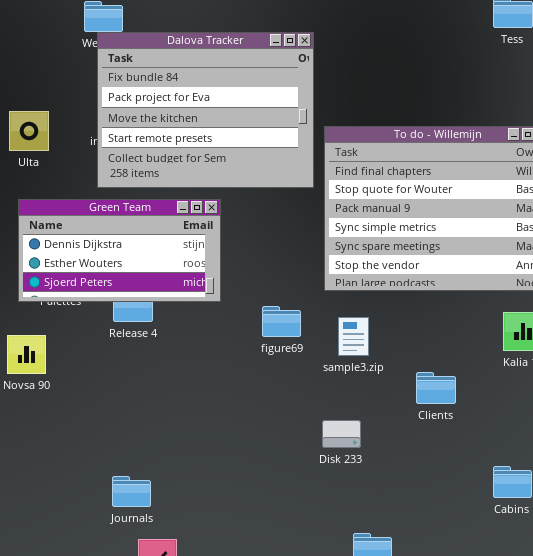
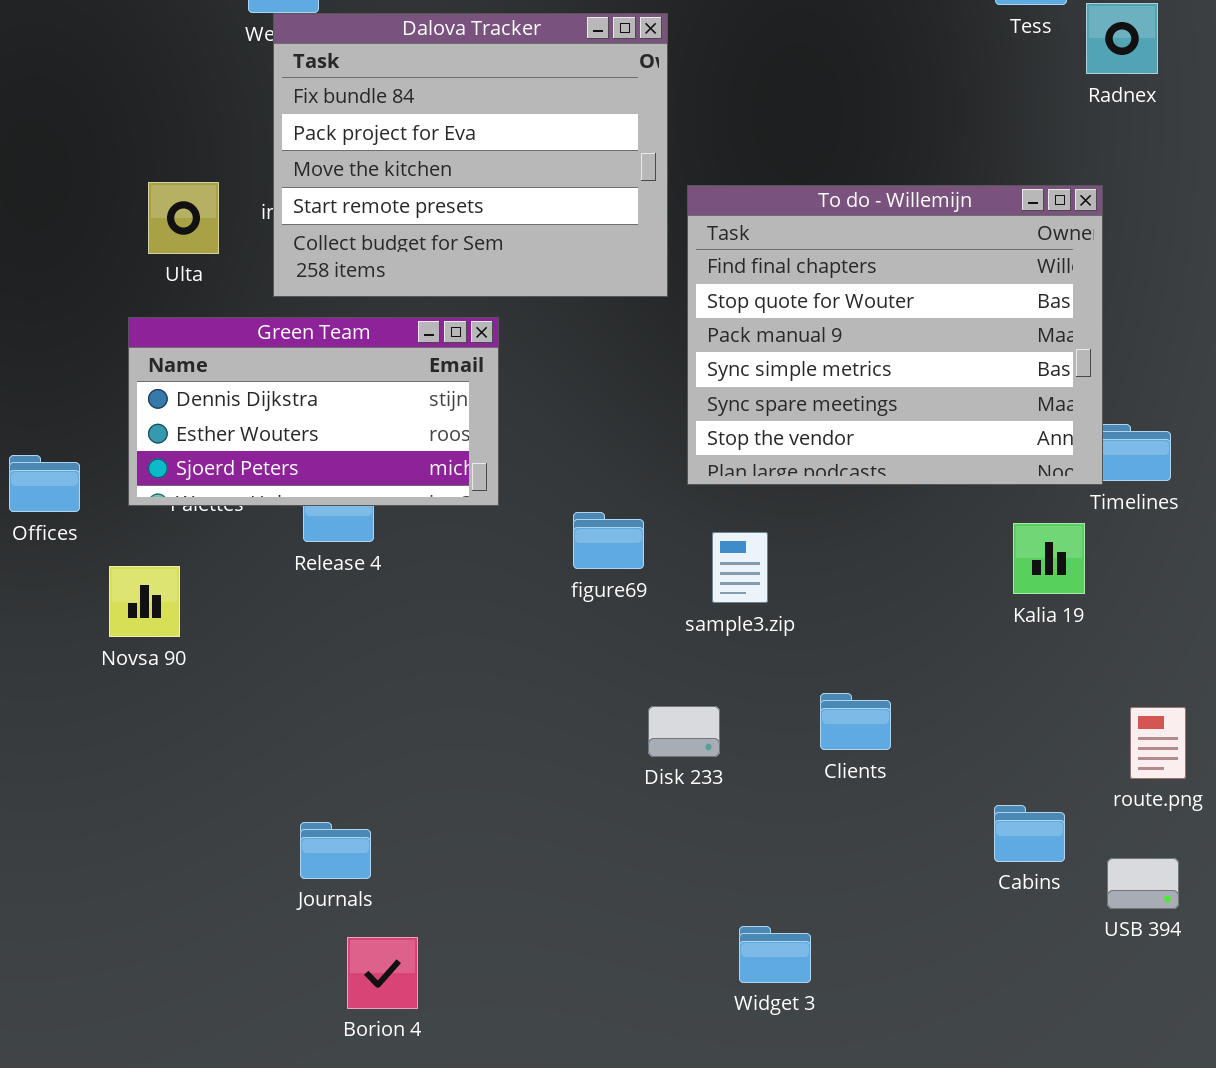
Ulta: [9,111,49,151] -> [148,182,219,254], moved
Clients: [416,372,456,404] -> [820,693,891,750], moved
Disk 233: [322,420,361,448] -> [648,706,720,757], moved

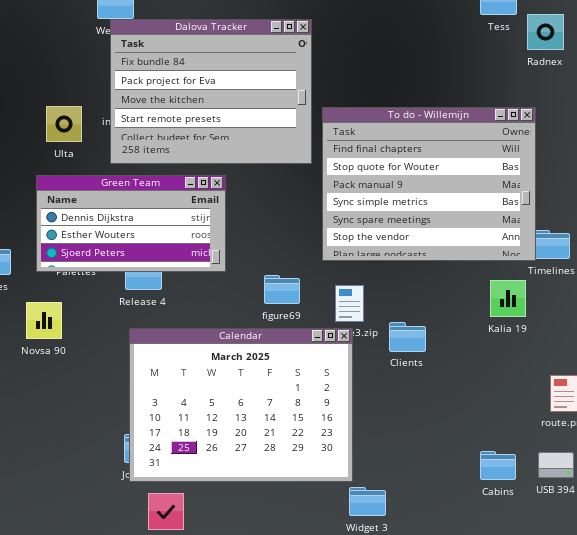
Calendar: none -> [129,328,353,482], opened
Clients: [820,693,891,750] -> [389,322,426,352], moved
Cabins: [994,805,1065,862] -> [480,451,516,480], moved

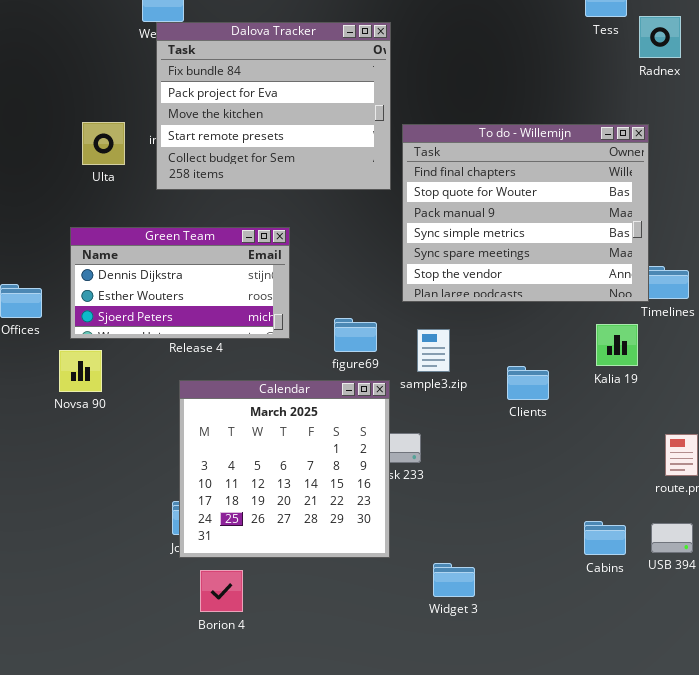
Green Team: [36,175,226,272] -> [70,227,290,339], moved
Clients: [389,322,426,352] -> [507,366,549,400], moved
Calendar: [129,328,353,482] -> [179,380,390,558], resized

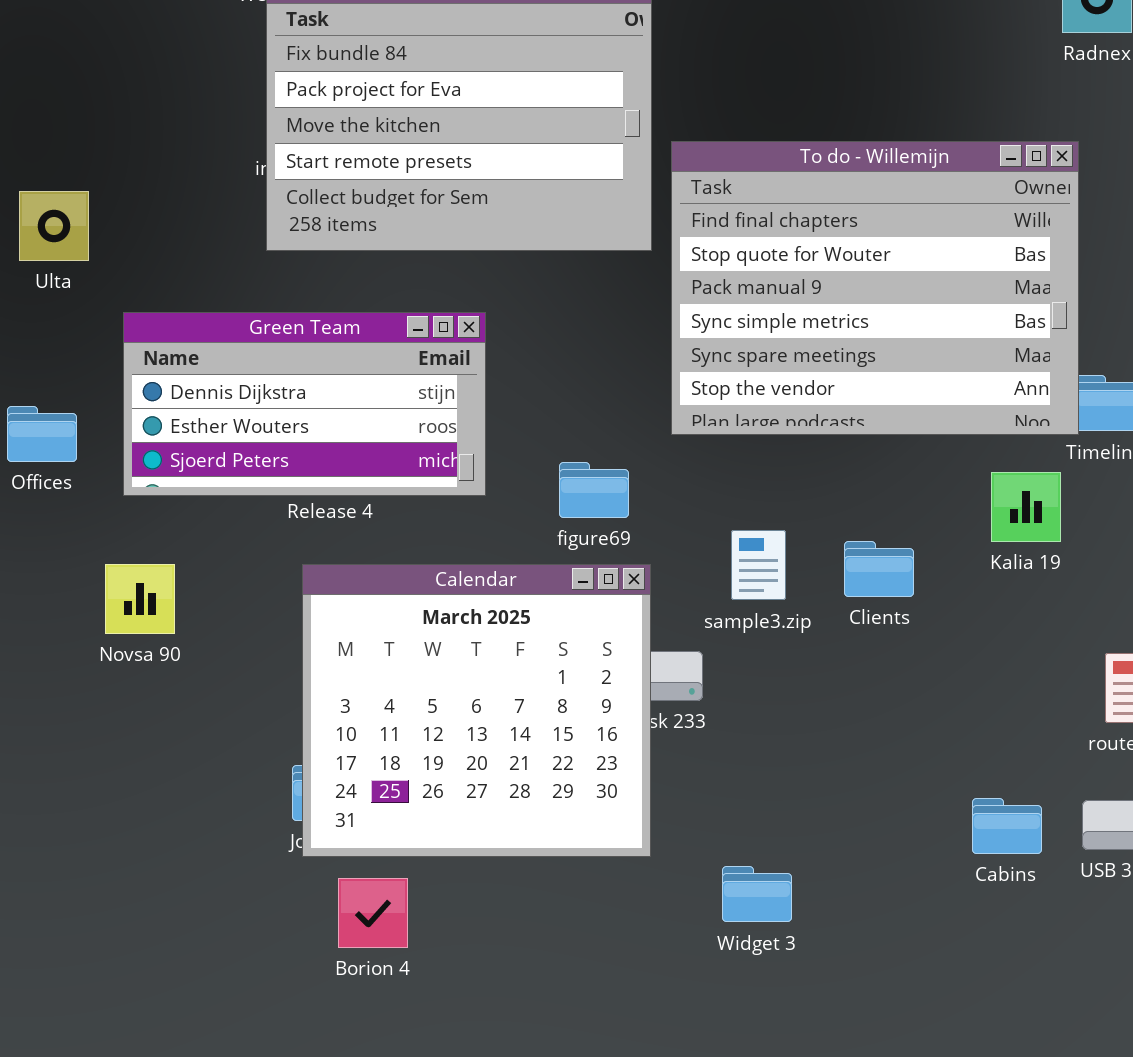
Ulta: [82,122,125,165] -> [19,191,89,261], moved
sample3.zip: [417,329,450,372] -> [731,530,786,600], moved
Novsa 90: [59,350,102,392] -> [105,564,175,634], moved

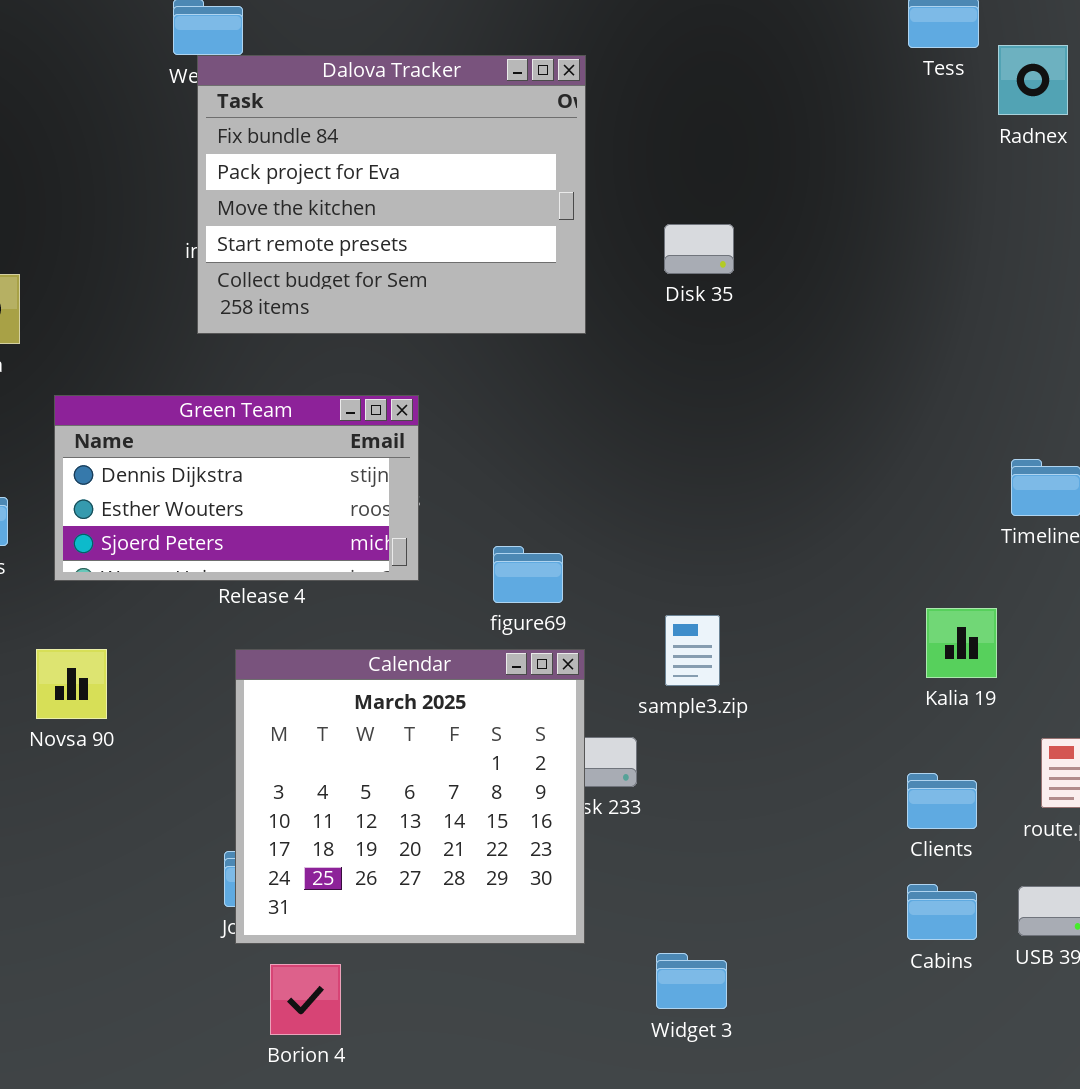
To do - Willemijn: [671,141,1079,435] -> none, closed
Kalia 19: [991,472,1061,542] -> [926,608,997,678], moved
Clients: [844,541,914,597] -> [907,773,977,829], moved

